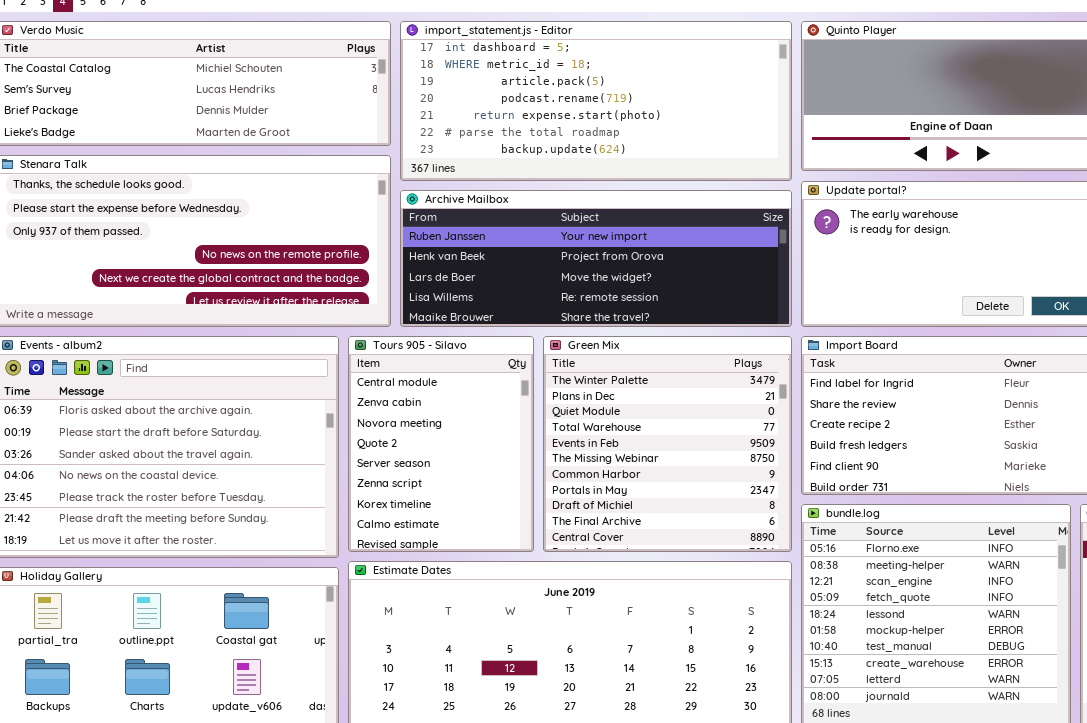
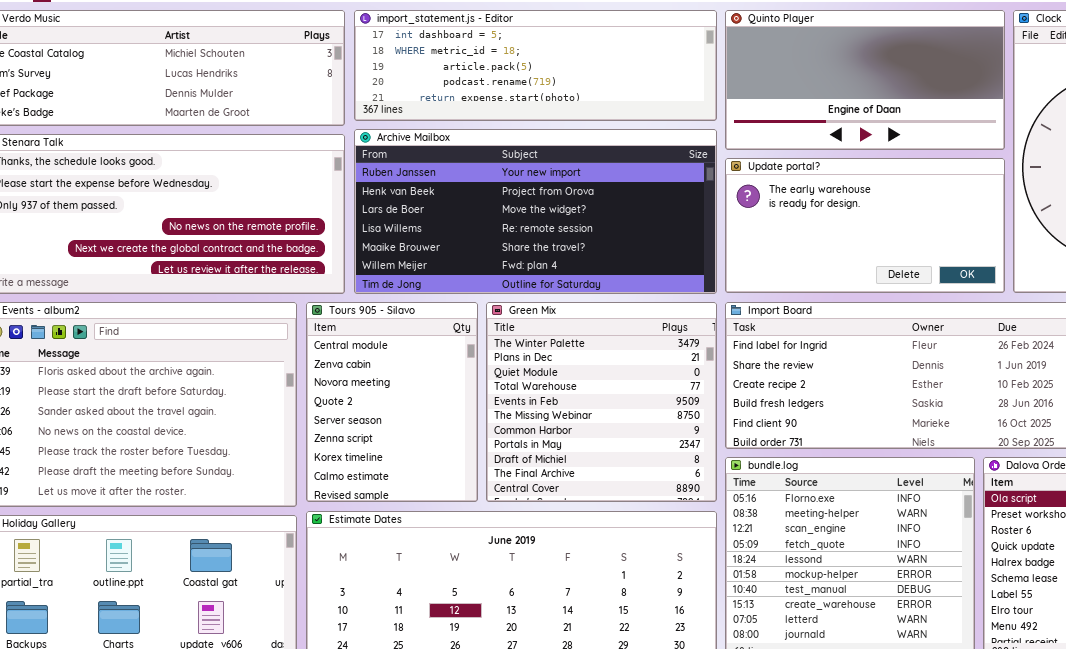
import_statement.js - Editor: [400,21,792,181] -> [354,10,717,121], resized
Archive Mailbox: [400,190,792,327] -> [354,129,717,294], resized

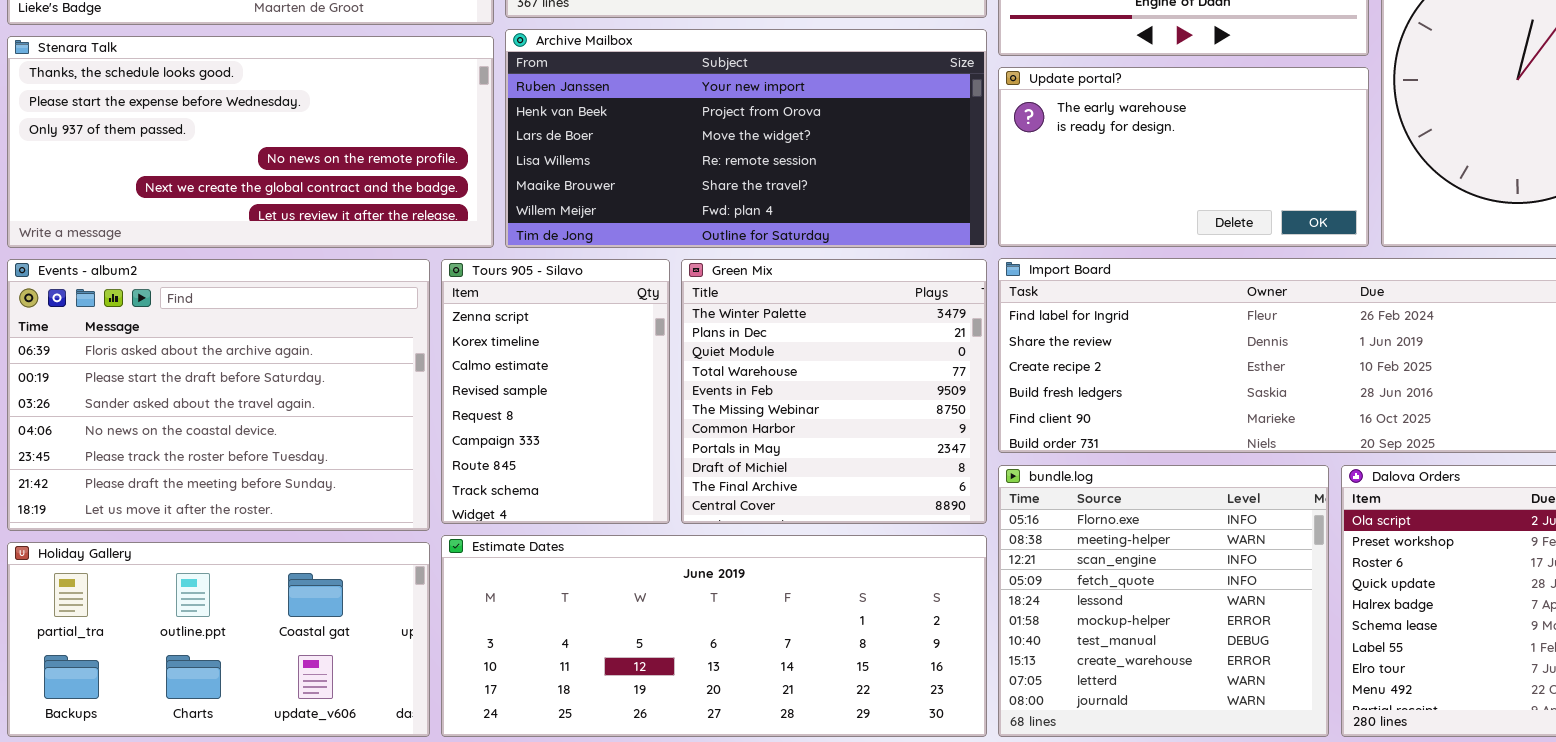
Tours 905 - Silavo: [306,302,478,502] -> [441,259,670,524], scrolled down 5 rows

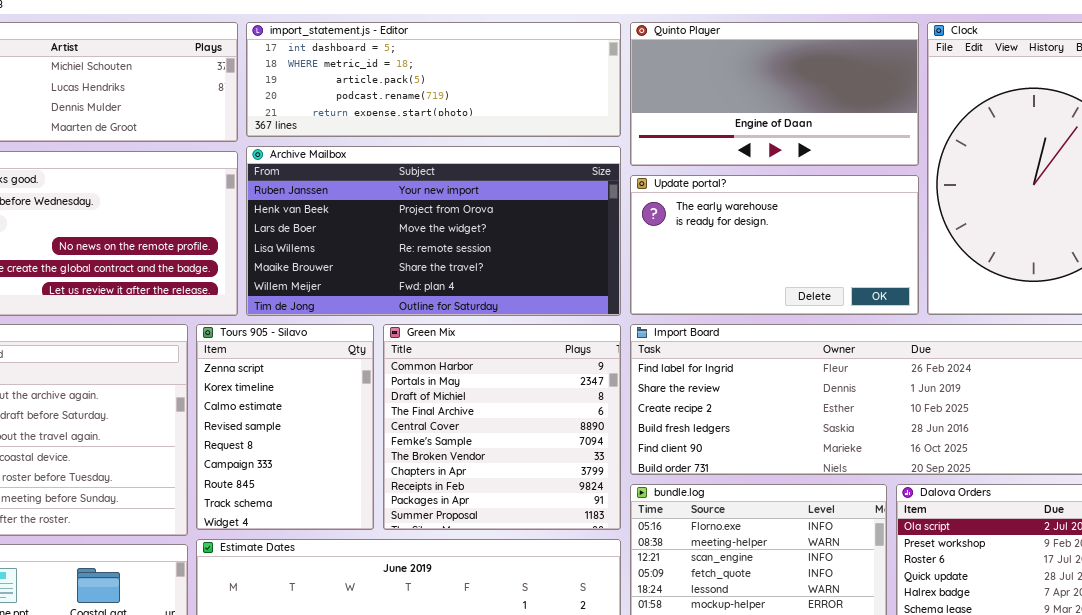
Green Mix: [681,259,987,524] -> [383,324,621,530], scrolled down 6 rows

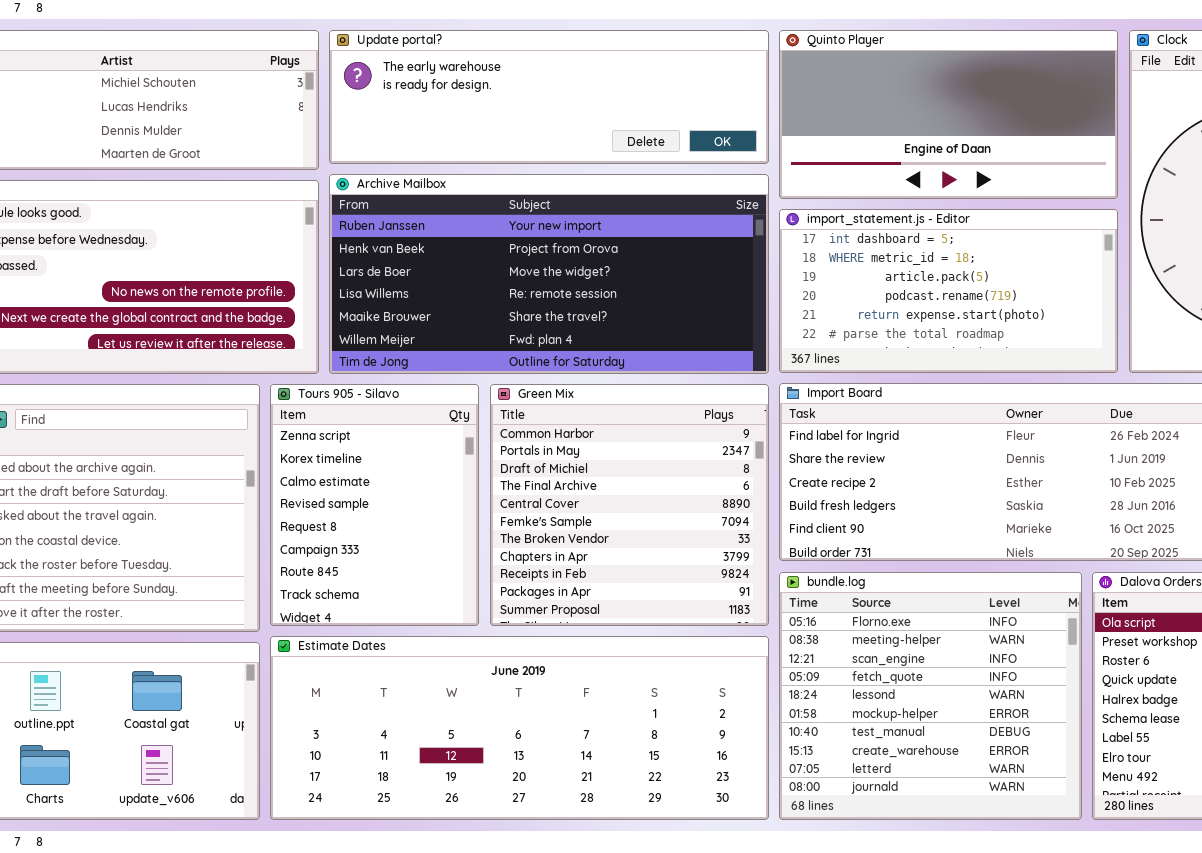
import_statement.js - Editor: [246,22,621,137] -> [779,209,1118,373], moved, resized
Update portal?: [630,175,919,315] -> [329,30,769,164], moved, resized

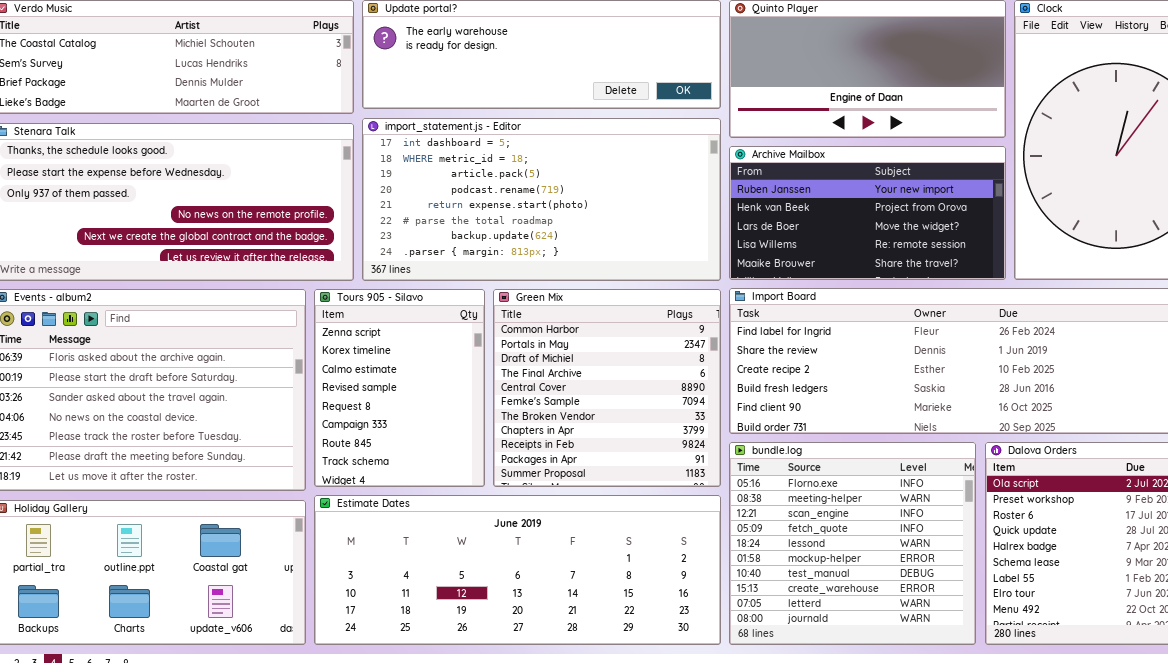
Archive Mailbox: [329,174,769,374] -> [729,146,1006,280], moved, resized
import_statement.js - Editor: [779,209,1118,373] -> [362,118,721,281], moved, resized

